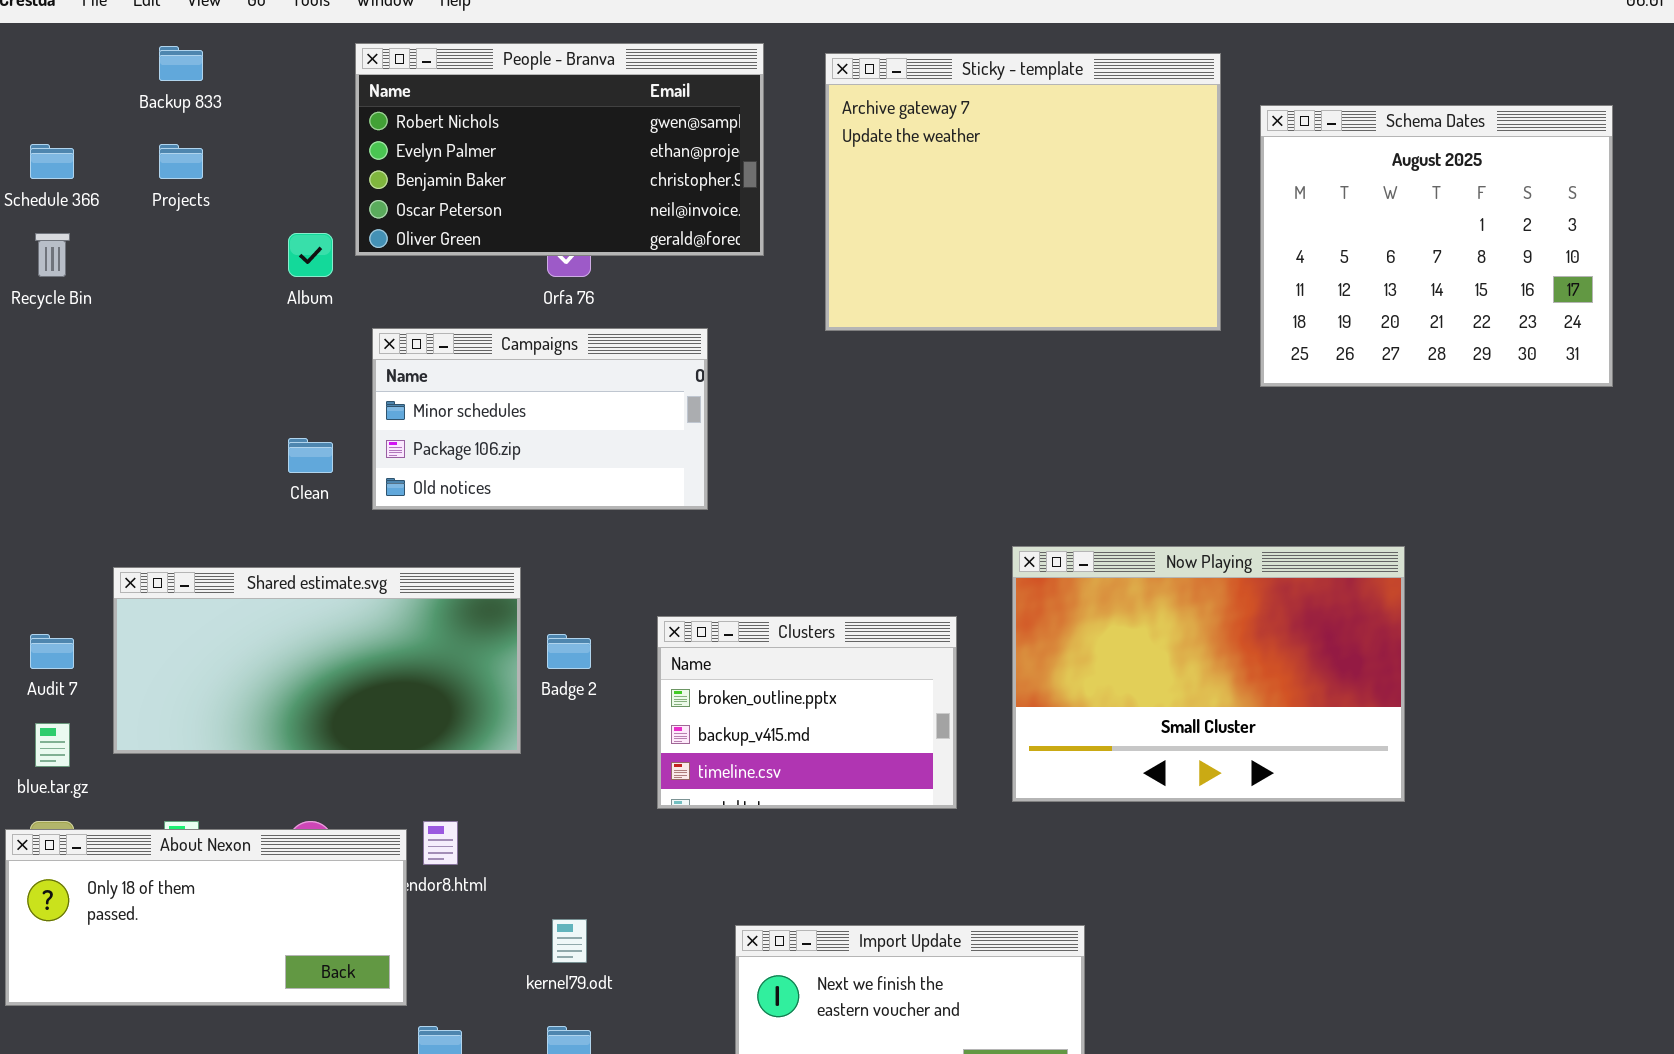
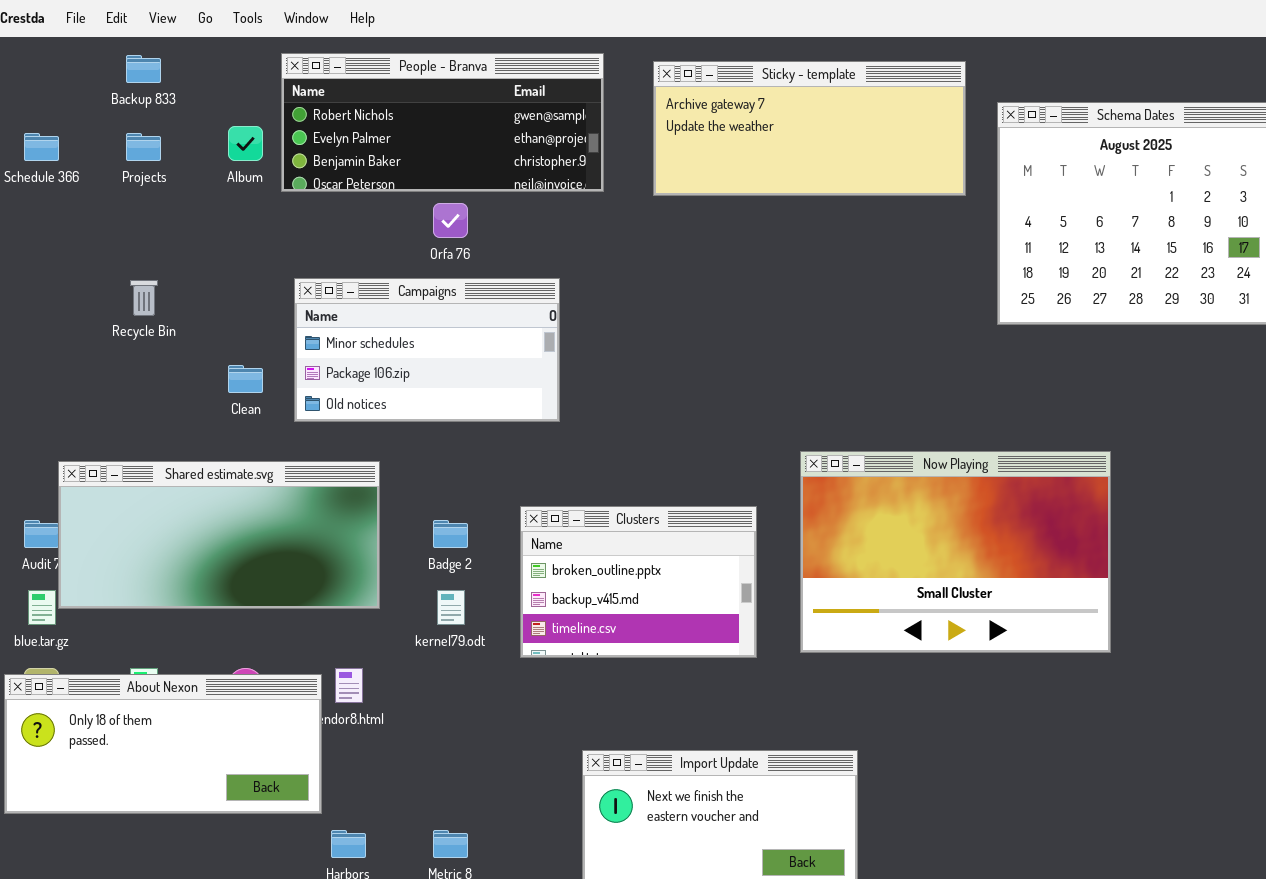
People - Branva: [355,43,764,256] -> [281,53,604,192], resized
Sticky - template: [825,53,1221,331] -> [653,61,966,196], resized
Recycle Bin: [35,233,70,277] -> [130,280,158,316], moved
Album: [288,233,333,277] -> [228,126,263,161], moved
Shared estimate.svg: [113,567,521,754] -> [58,461,380,609], moved
kernel79.odt: [552,919,587,963] -> [437,590,465,625], moved

